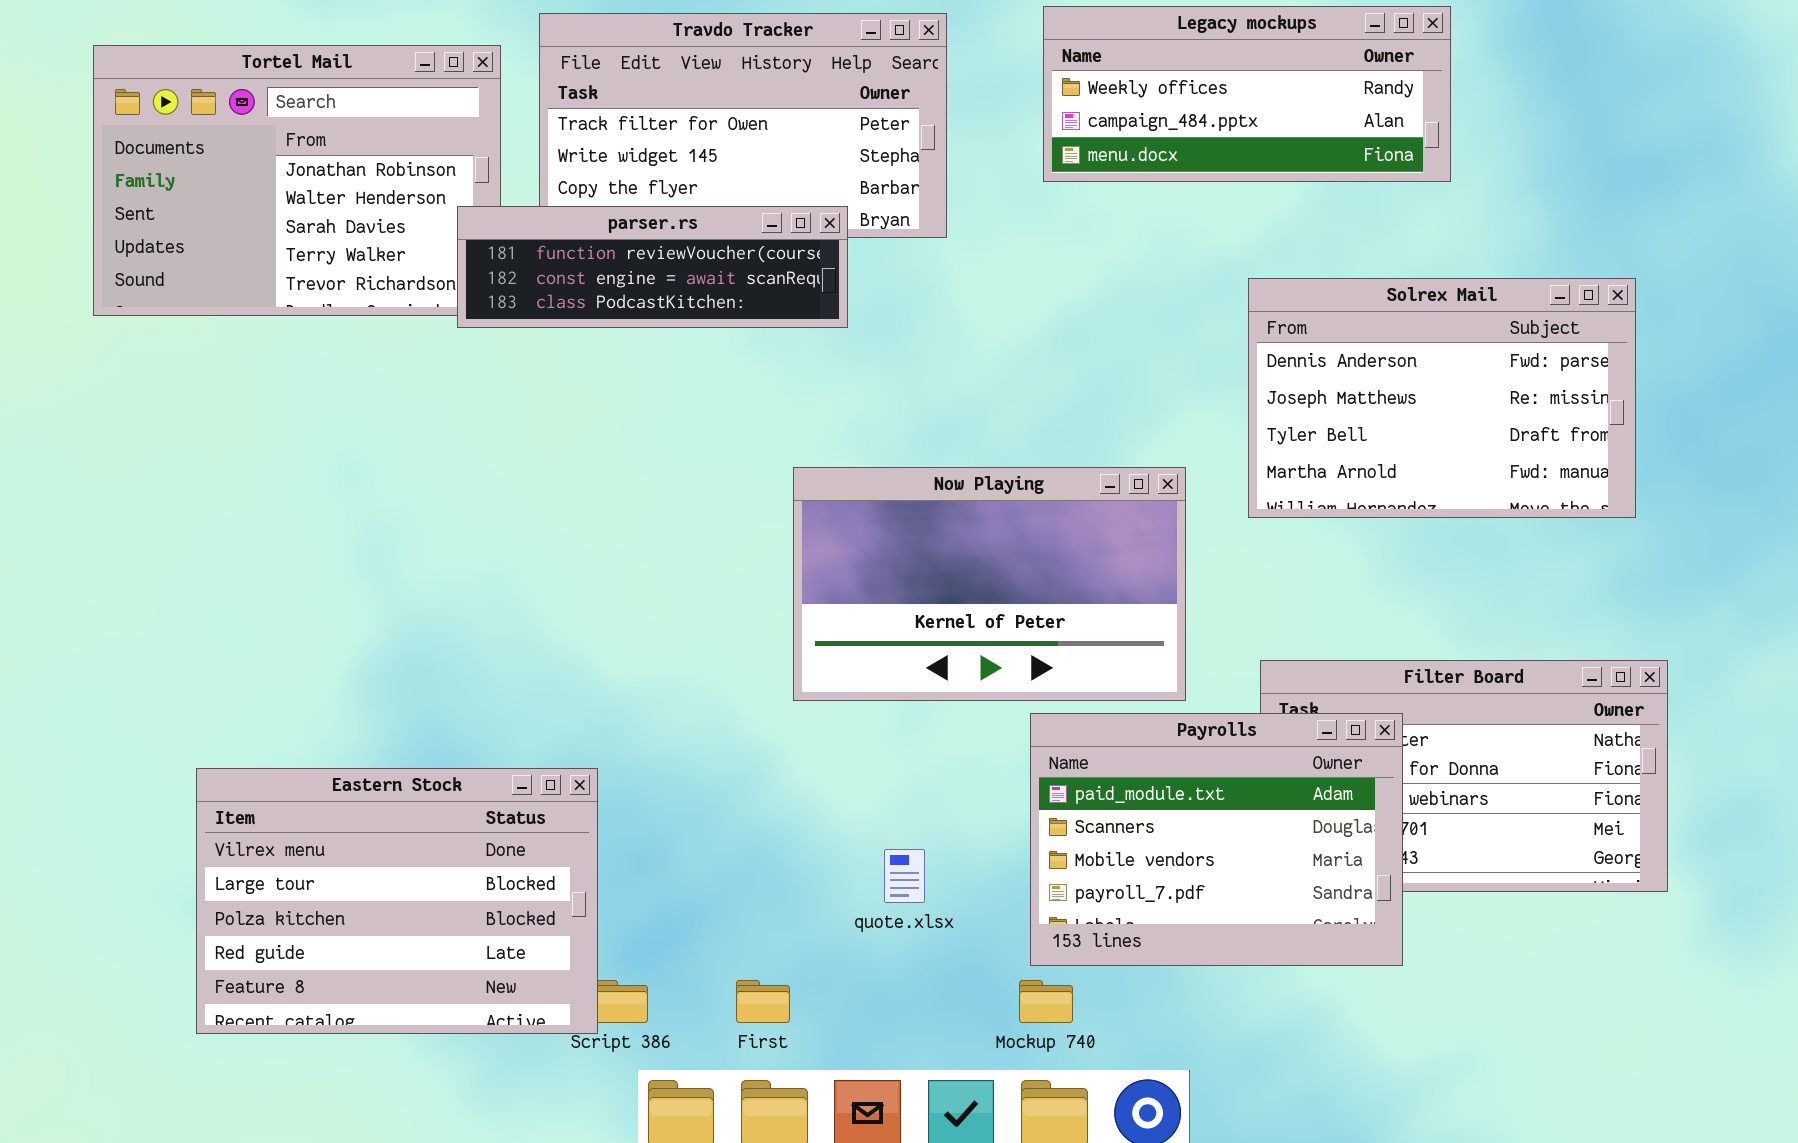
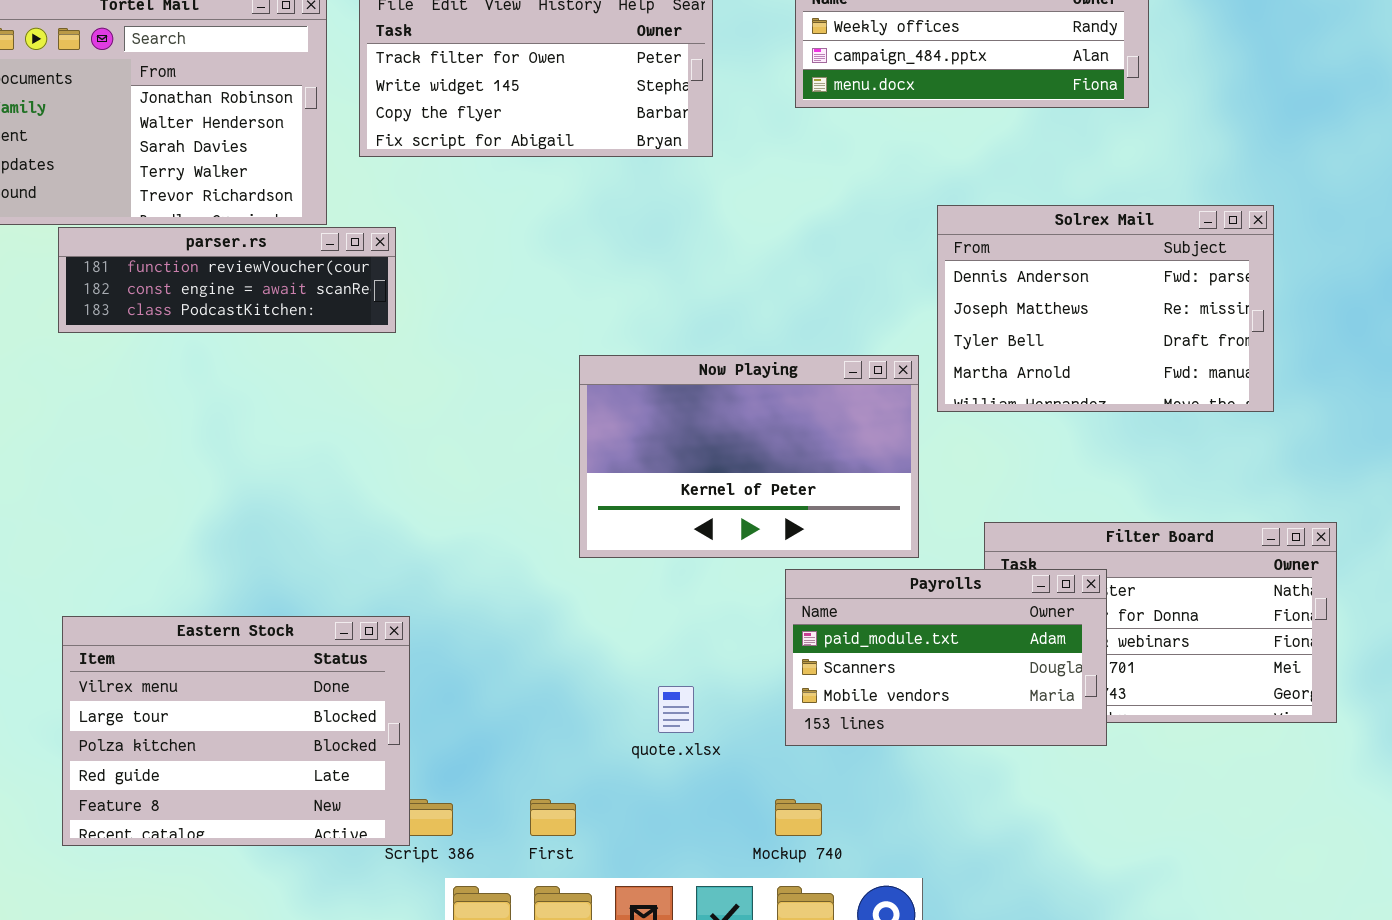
parser.rs: [457,206,848,328] -> [58,227,396,333], moved
Solrex Mail: [1248,278,1636,518] -> [937,205,1274,412], moved
Payrolls: [1030,713,1403,966] -> [785,569,1107,746], resized

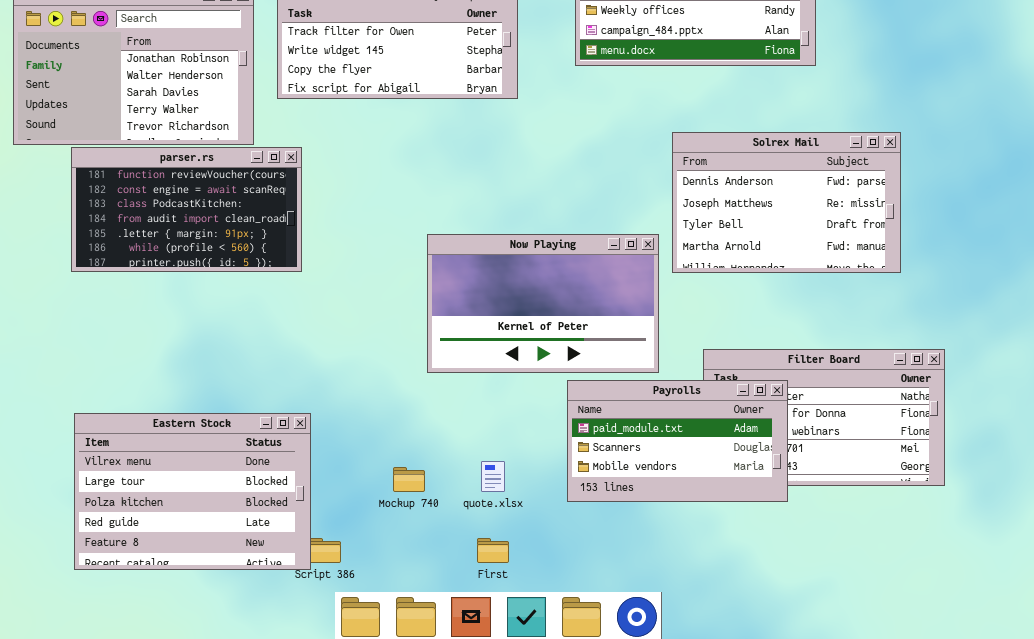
parser.rs: [58,227,396,333] -> [71,147,302,272], resized
First: [530,799,576,836] -> [477,538,509,563], moved
Mockup 740: [775,799,822,836] -> [393,467,425,492], moved

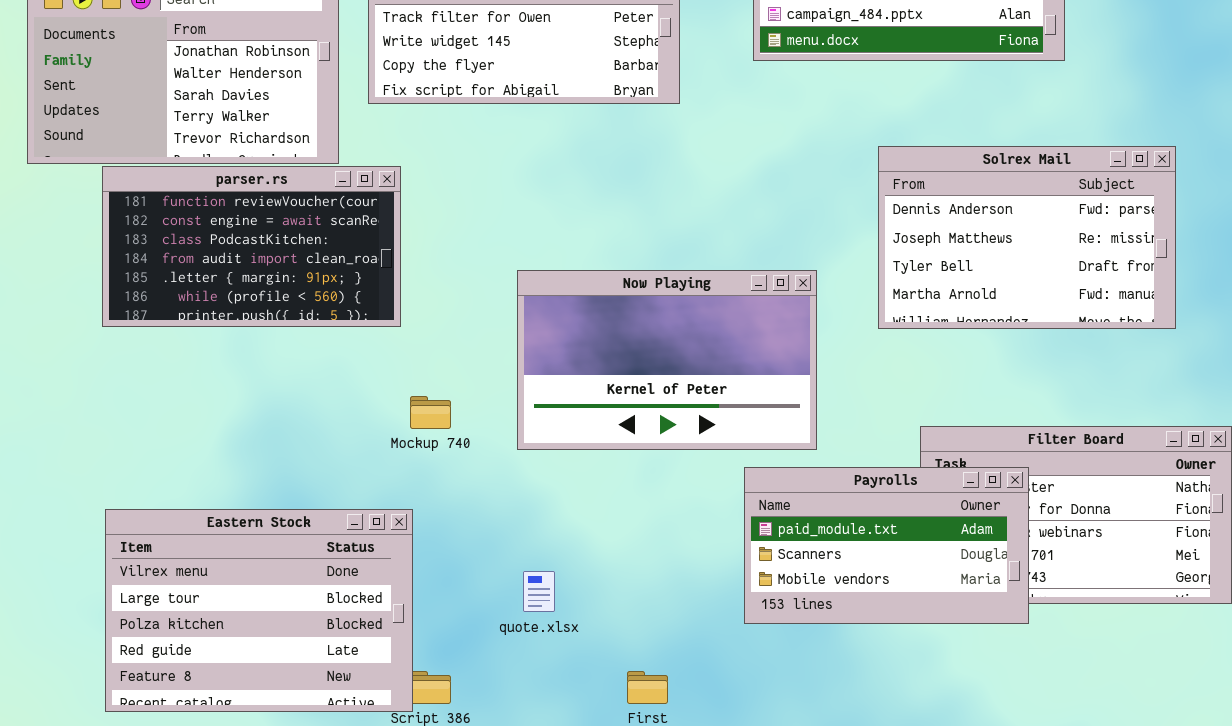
Now Playing: [427,234,659,373] -> [517,270,817,450], moved
quote.xlsx: [481,461,505,492] -> [523,571,555,612], moved
Mockup 740: [393,467,425,492] -> [410,396,451,429], moved

